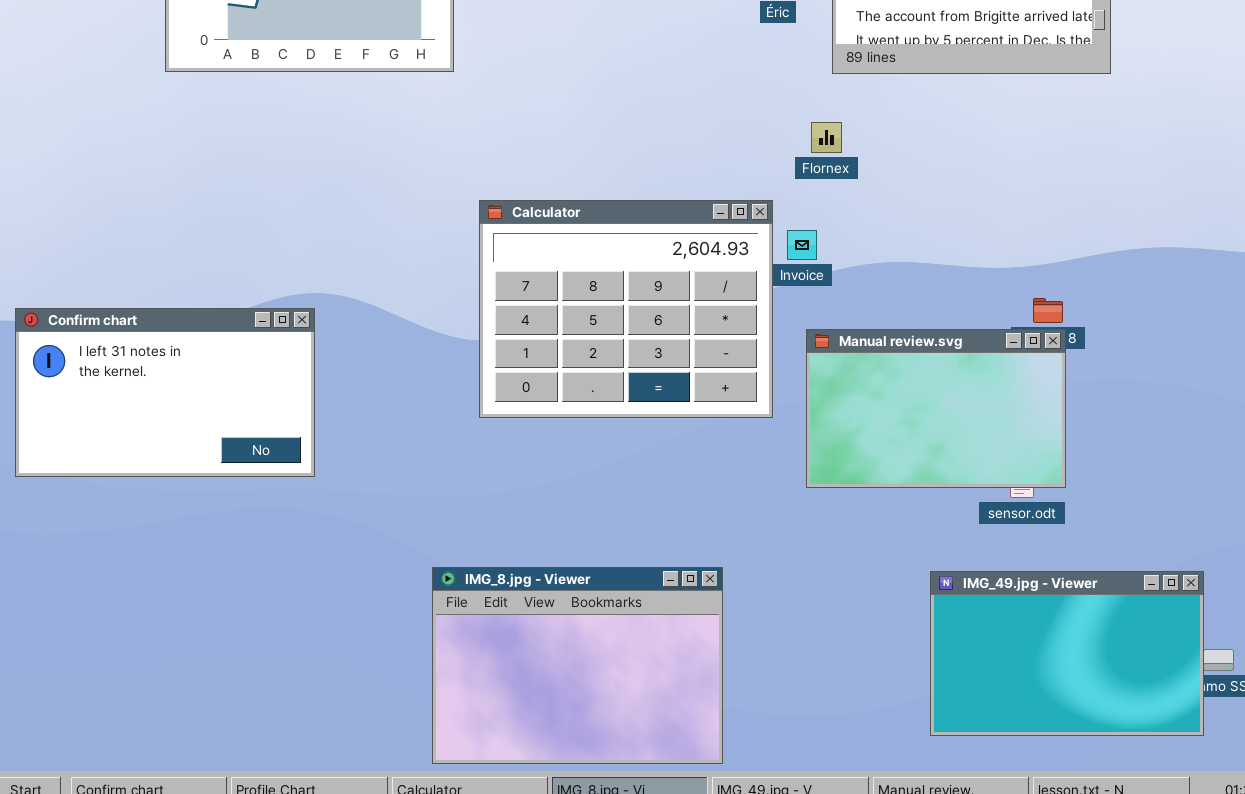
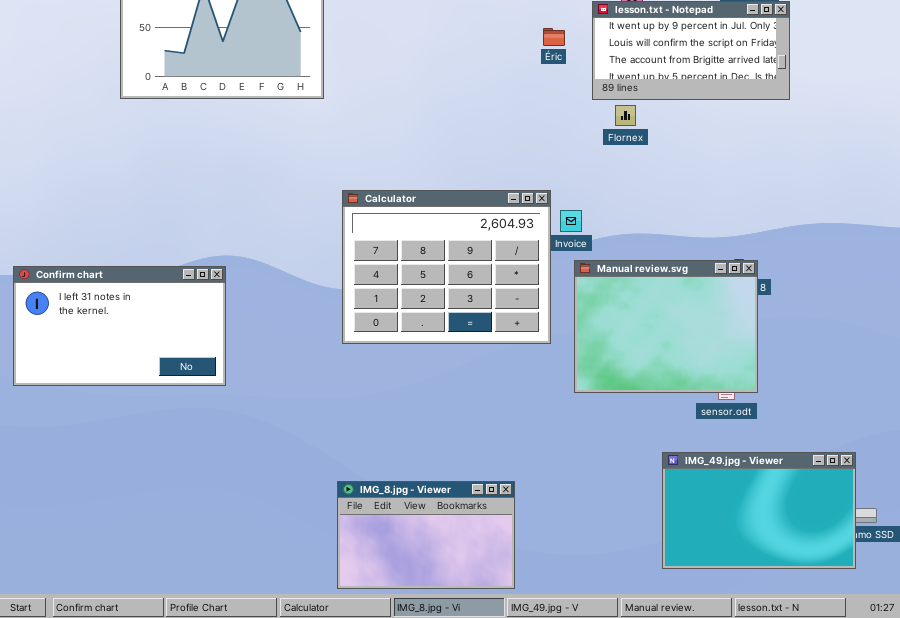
Flornex: [811,122,842,153] -> [615,105,636,126], moved
Manual review.svg: [806,329,1066,488] -> [574,260,758,393], resized
IMG_8.jpg - Viewer: [432,567,723,764] -> [337,481,515,589], resized

